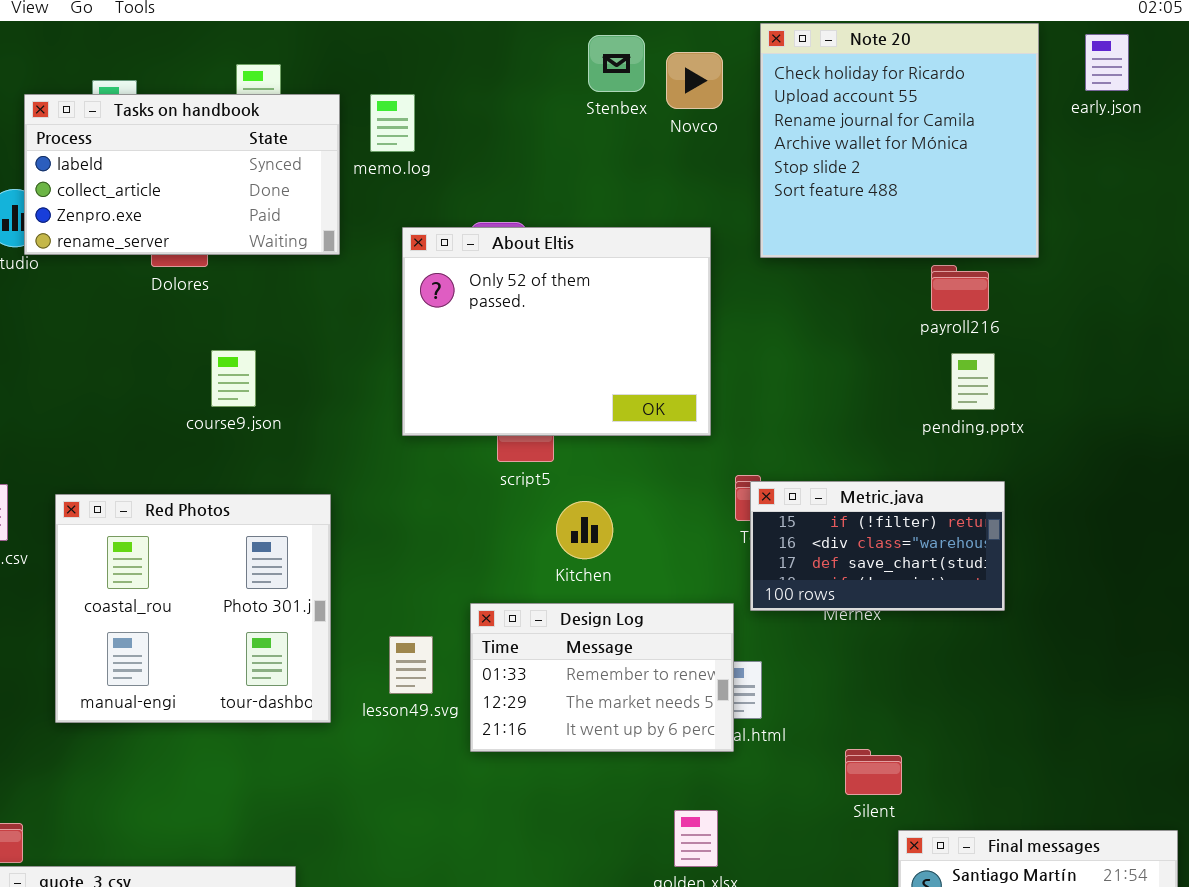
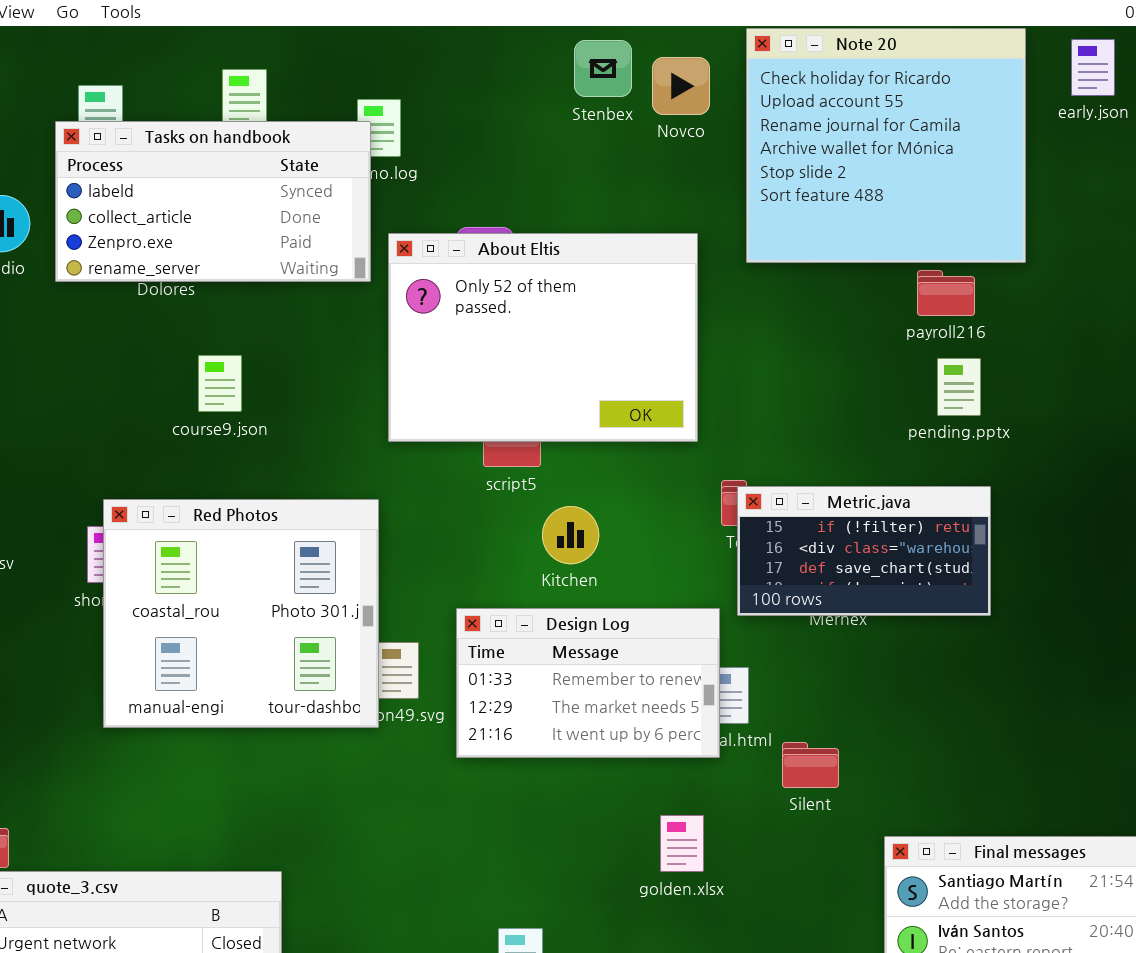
Tasks on handbook: [24,94,340,255] -> [55,121,371,282], moved
Red Photos: [55,494,331,723] -> [103,499,379,728], moved
Silent: [845,749,902,795] -> [782,742,839,788], moved

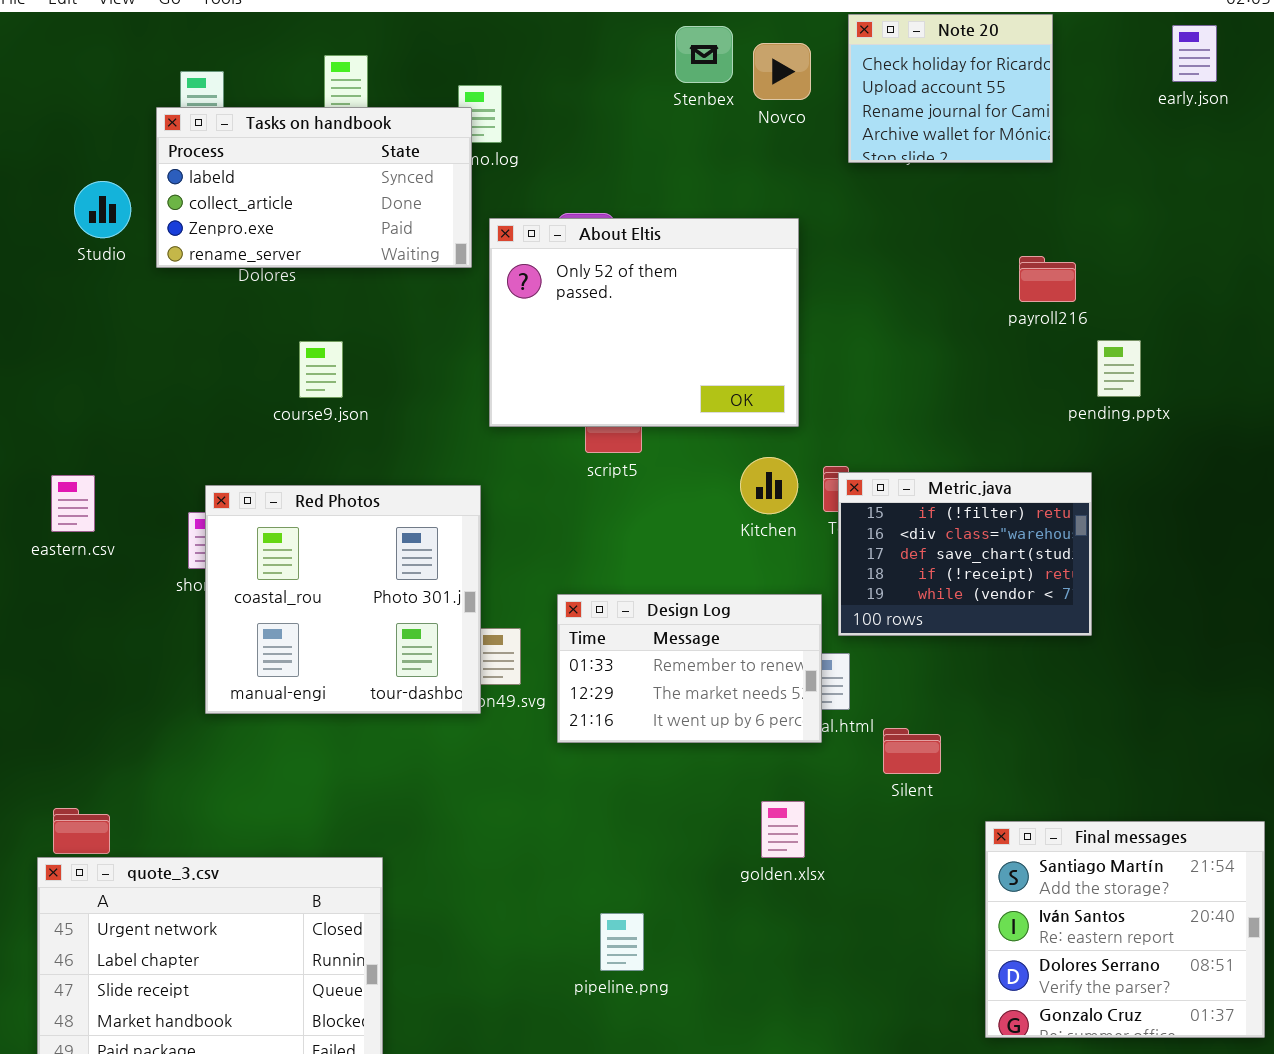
Note 20: [746,28,1026,263] -> [848,14,1053,163], resized
pending.pptx: [937,358,981,416] -> [1097,340,1141,397], moved
Metric.java: [737,486,991,616] -> [838,472,1092,636], resized
Kitchen: [542,506,599,564] -> [740,457,798,514], moved

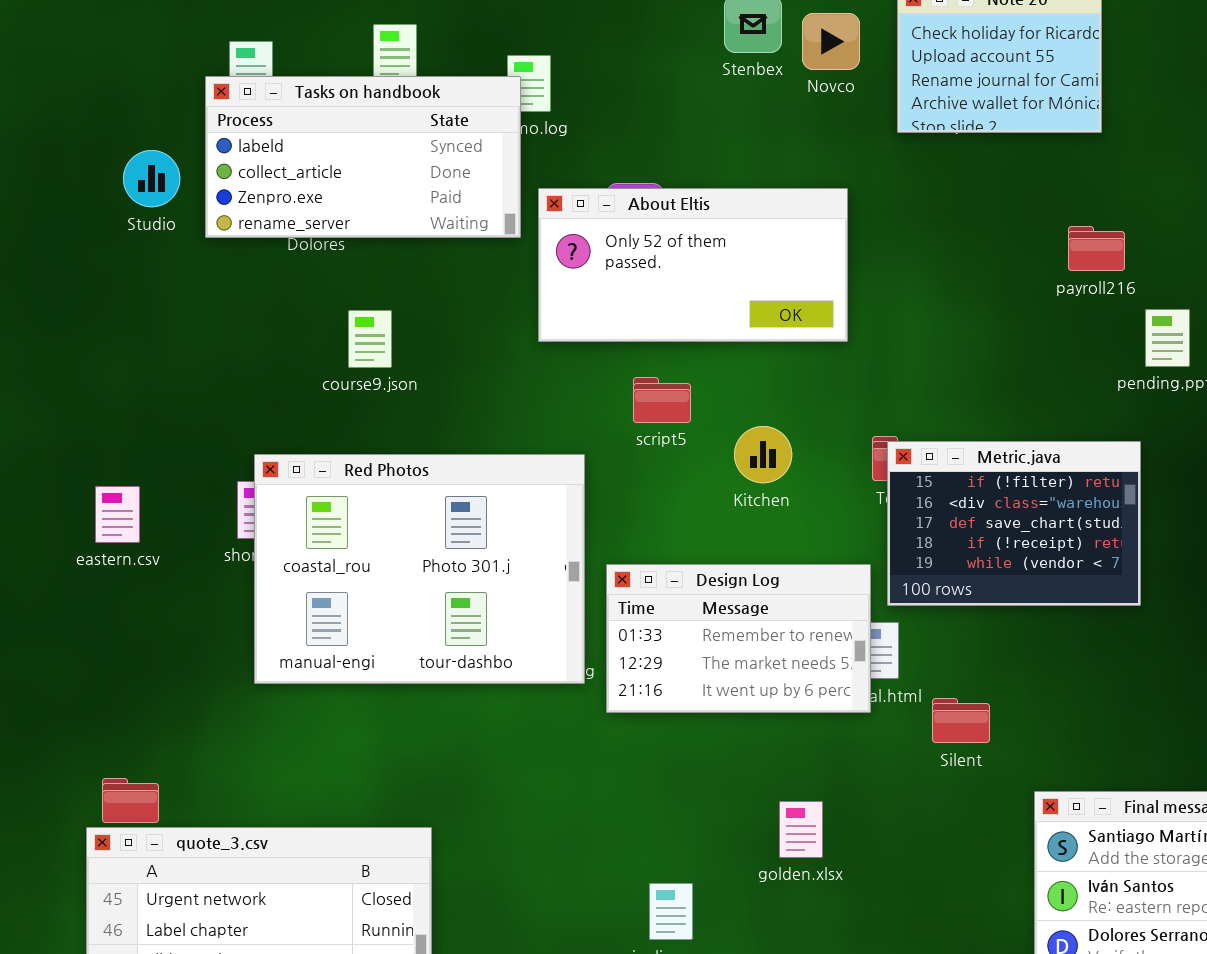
About Eltis: [489,218,799,427] -> [538,188,848,342], resized
Kitchen: [740,457,798,514] -> [734,426,792,483], moved
eastern.csv: [51,475,95,532] -> [95,486,140,543], moved
Red Photos: [205,485,481,714] -> [254,454,585,684], resized
golden.xlsx: [761,801,805,858] -> [779,801,823,858], moved

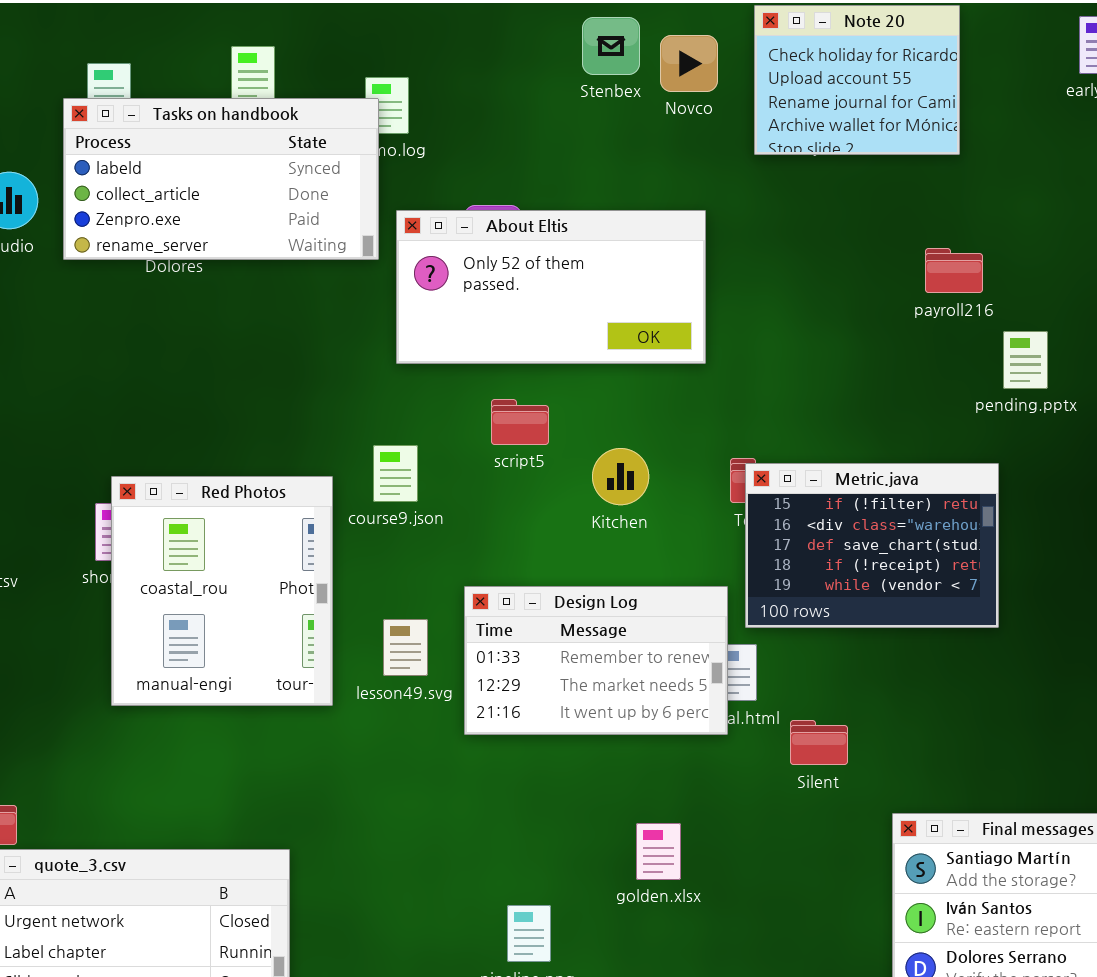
course9.json: [348,310,392,368] -> [373,445,418,502], moved
Red Photos: [254,454,585,684] -> [111,476,333,706], resized

